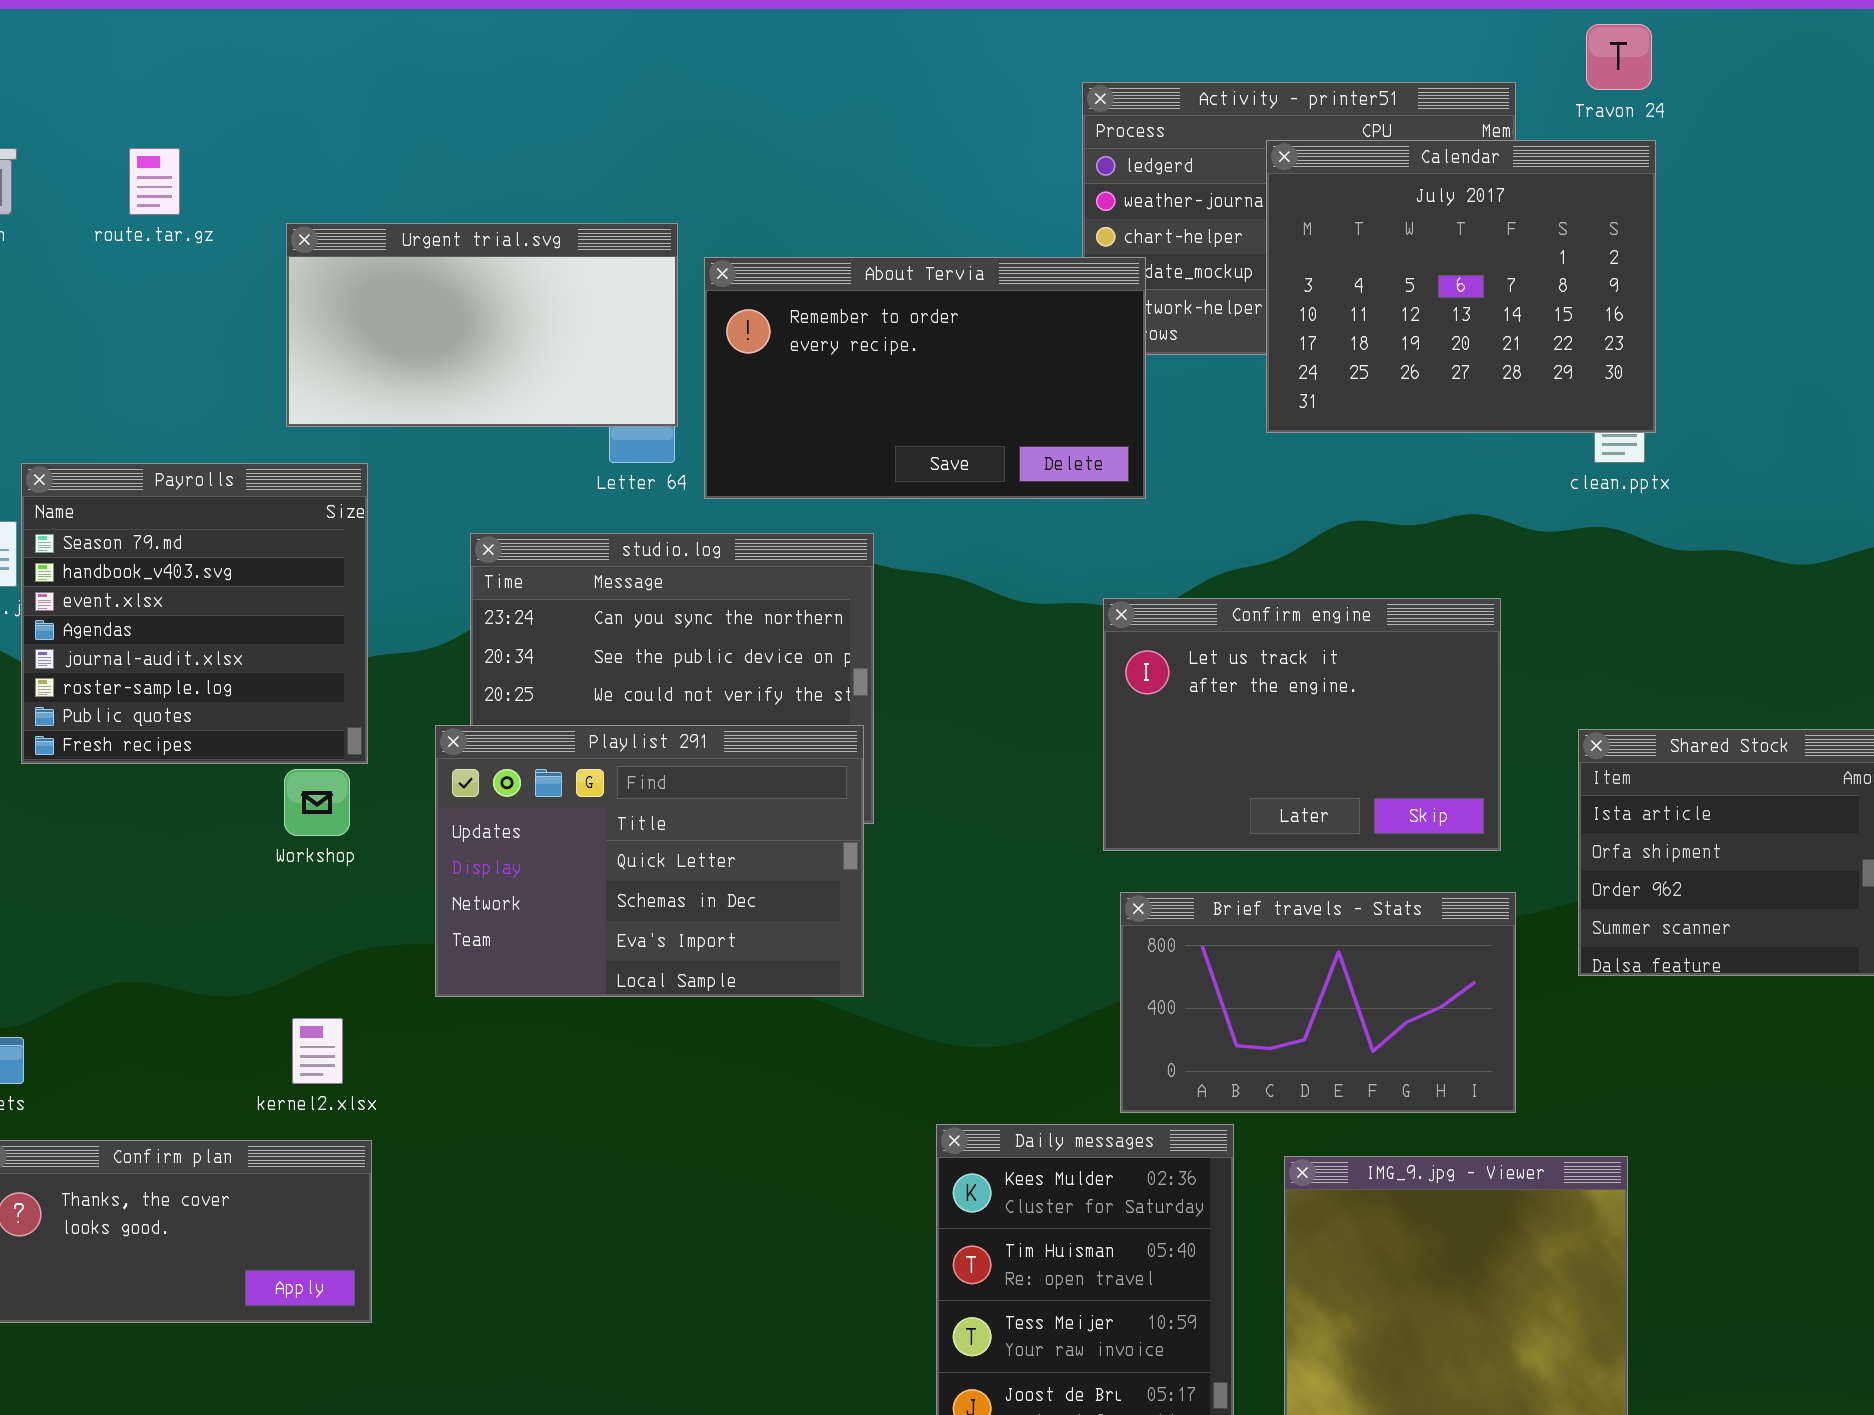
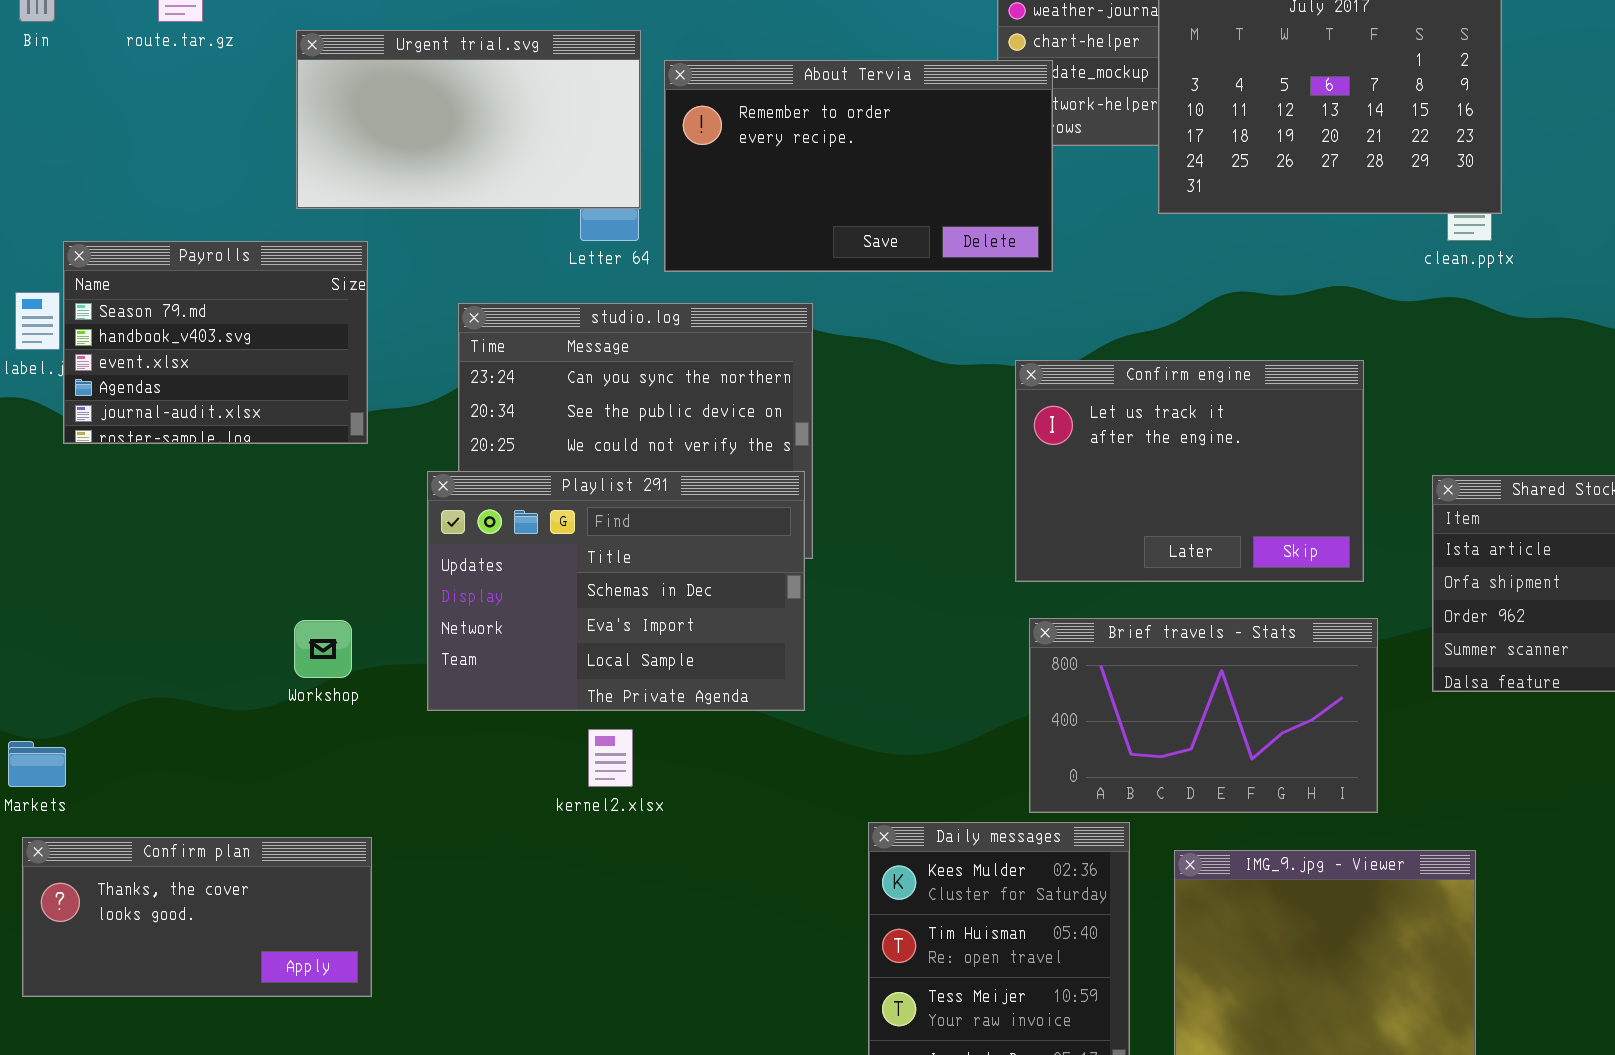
Payrolls: [21,463,368,764] -> [63,241,368,444], resized
Playlist 291: [435,725,864,997] -> [427,471,805,711], scrolled down 1 row
Workshop: [284,769,350,836] -> [294,620,352,678], moved
kernel2.xlsx: [292,1018,343,1084] -> [588,729,633,787], moved

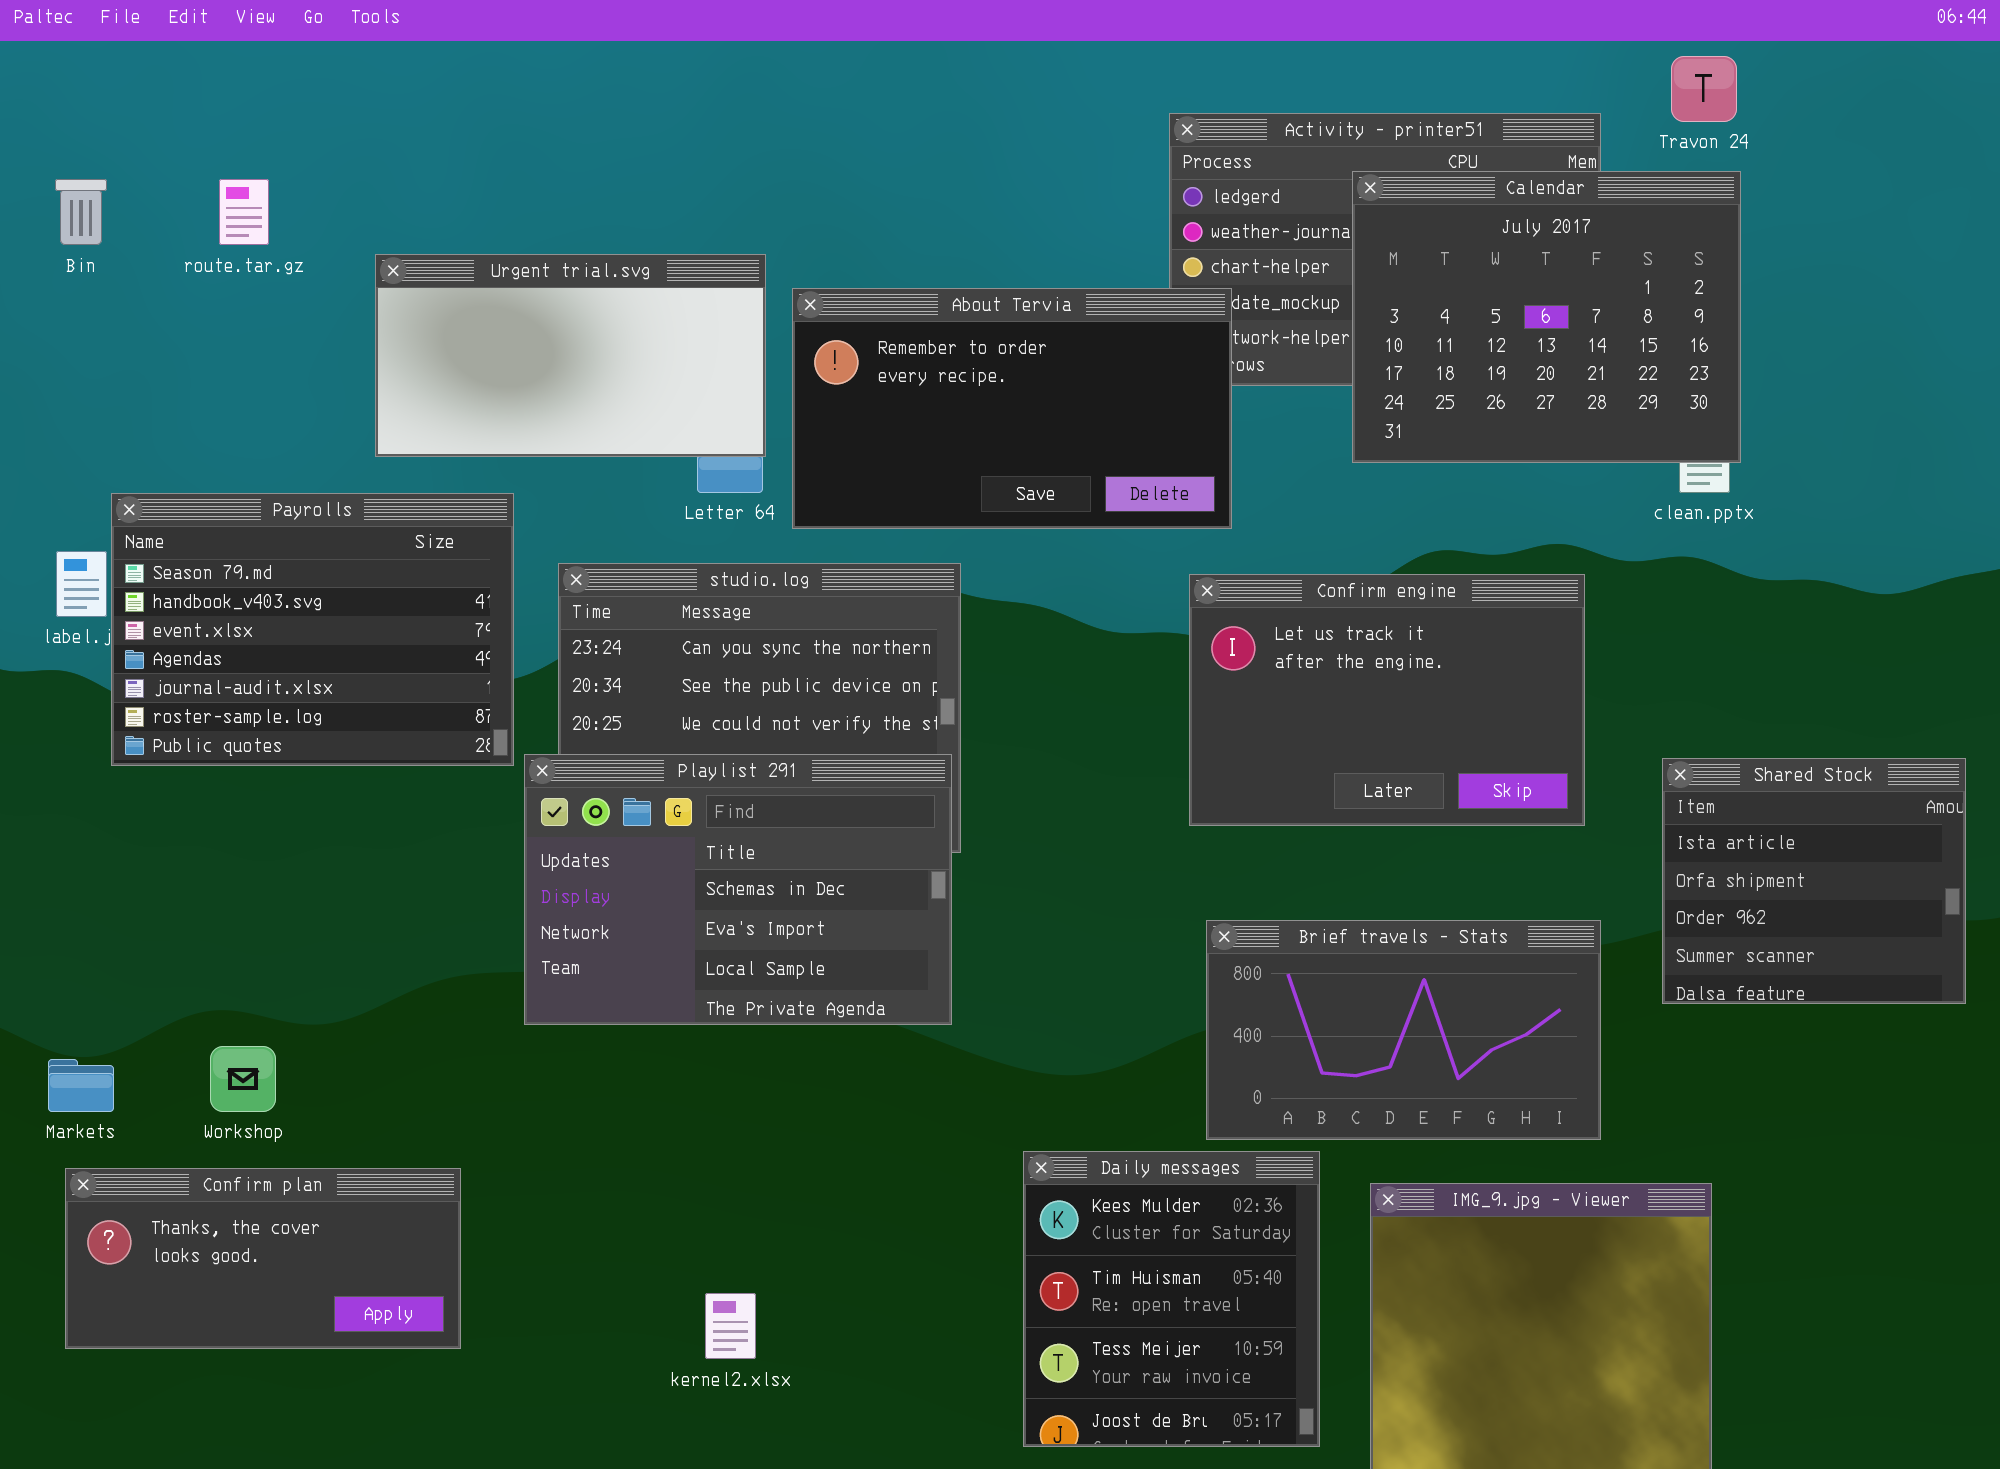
Payrolls: [63,241,368,444] -> [111,493,514,766], resized
Confirm engine: [1015,360,1364,582] -> [1189,574,1585,826], moved
Workshop: [294,620,352,678] -> [210,1046,276,1112], moved
kernel2.xlsx: [588,729,633,787] -> [705,1293,756,1359], moved

